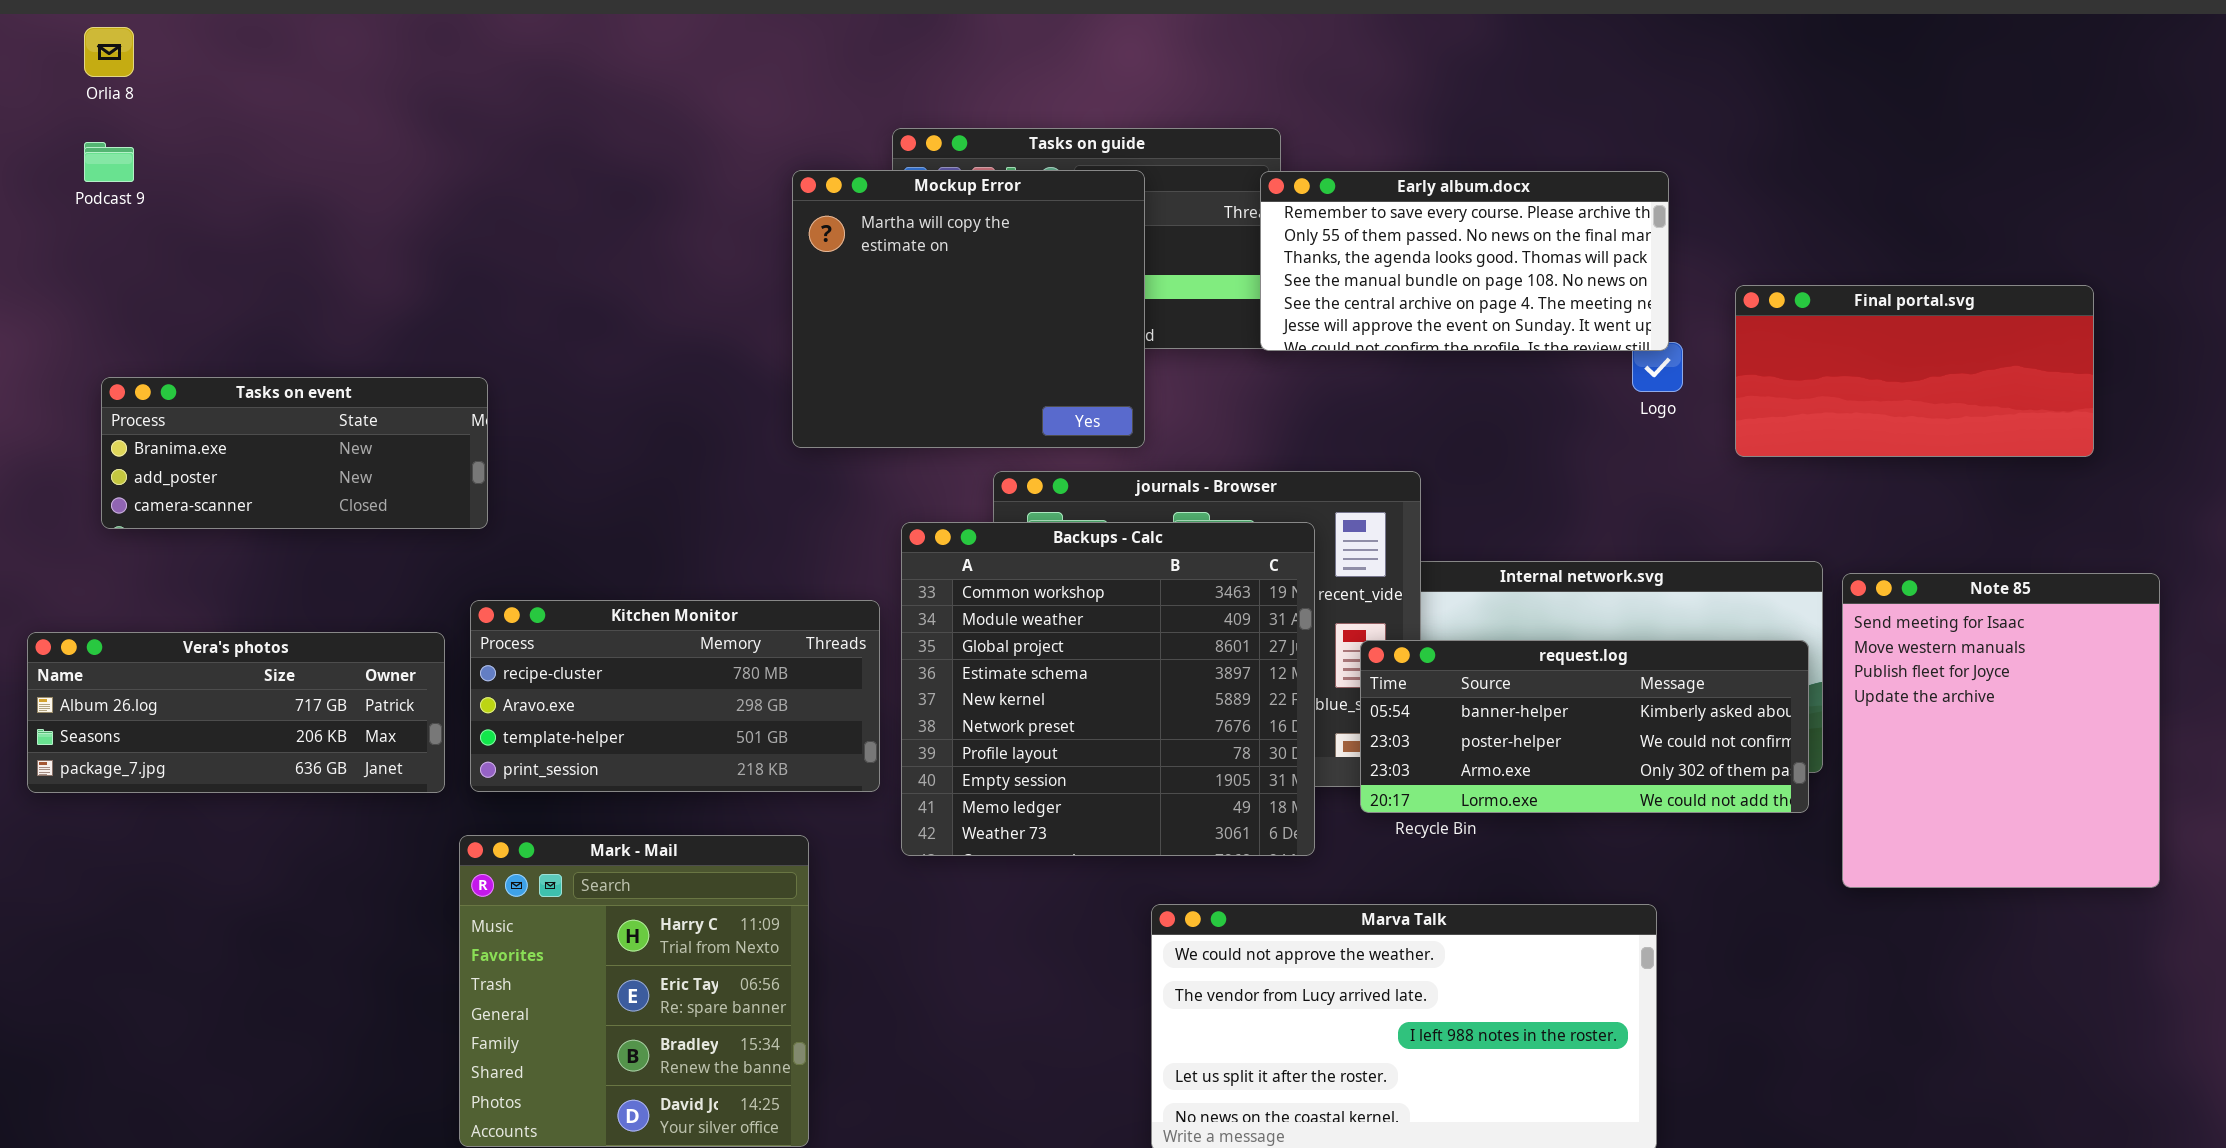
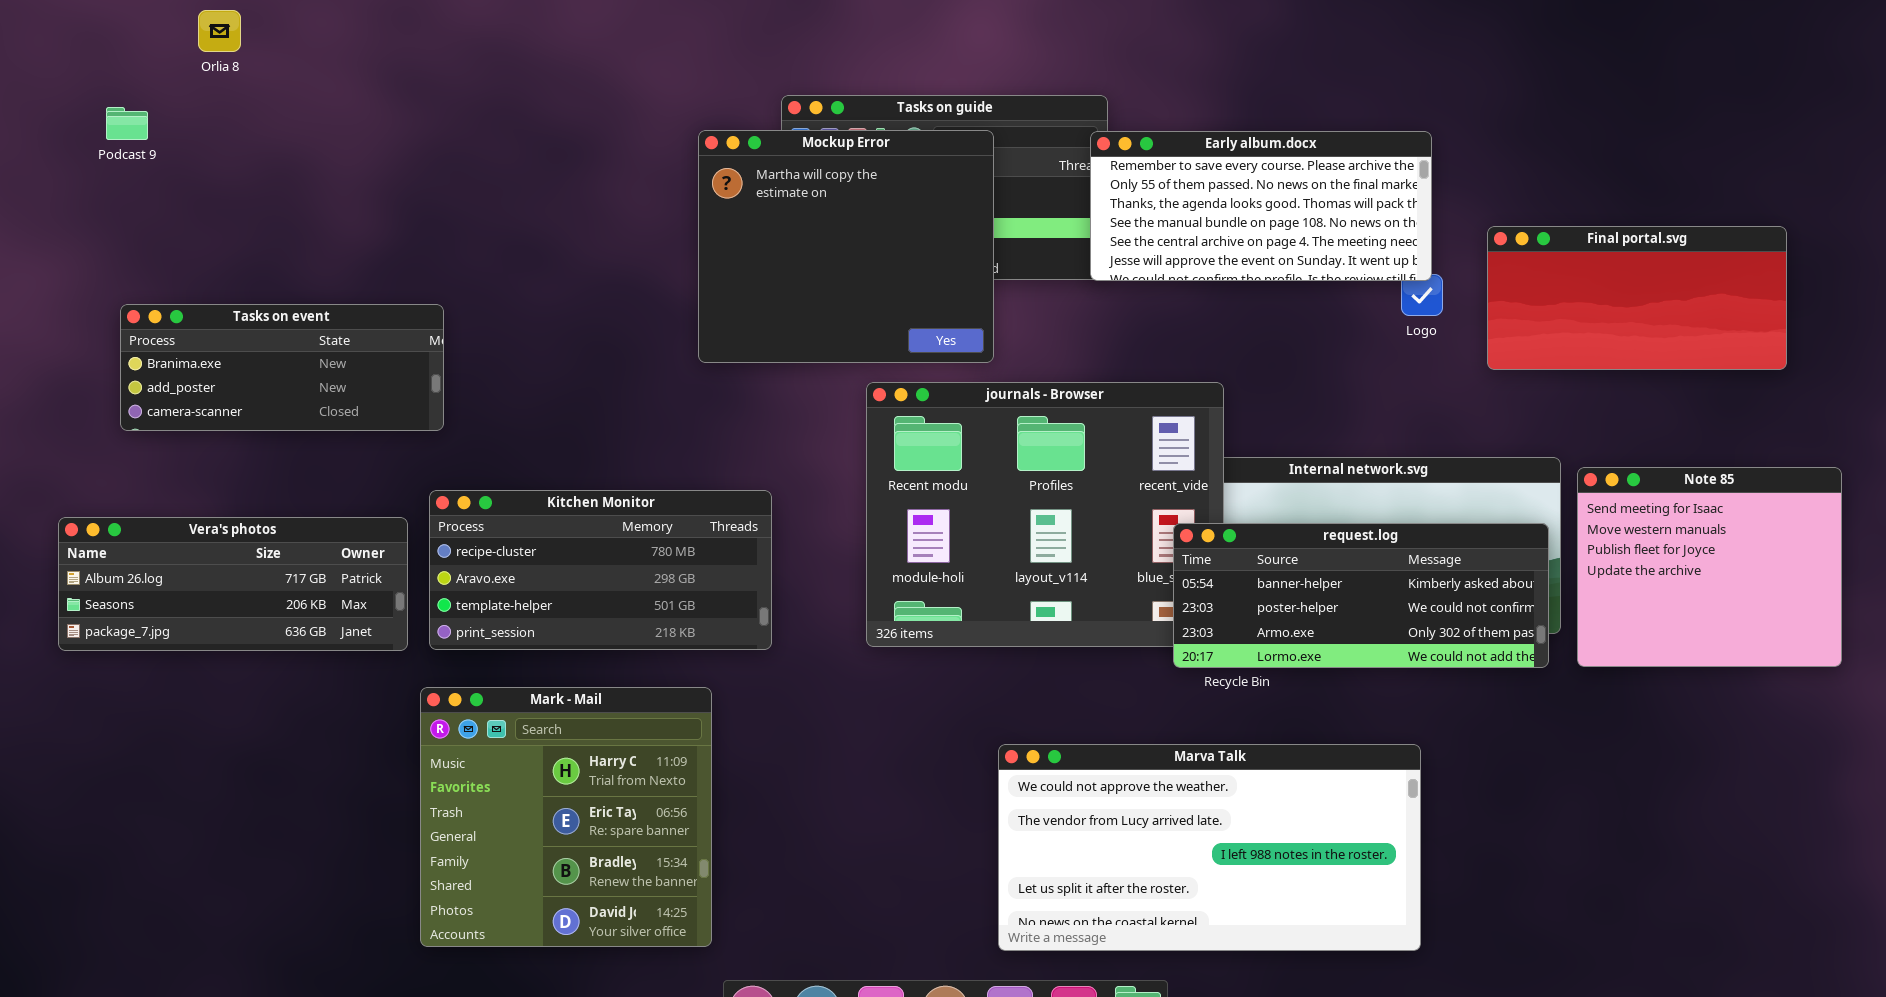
Orlia 8: [84,27,134,77] -> [198,10,241,52], moved
Backups - Calc: [901,522,1315,856] -> none, closed
Note 85: [1842,573,2160,888] -> [1577,467,1842,667], resized

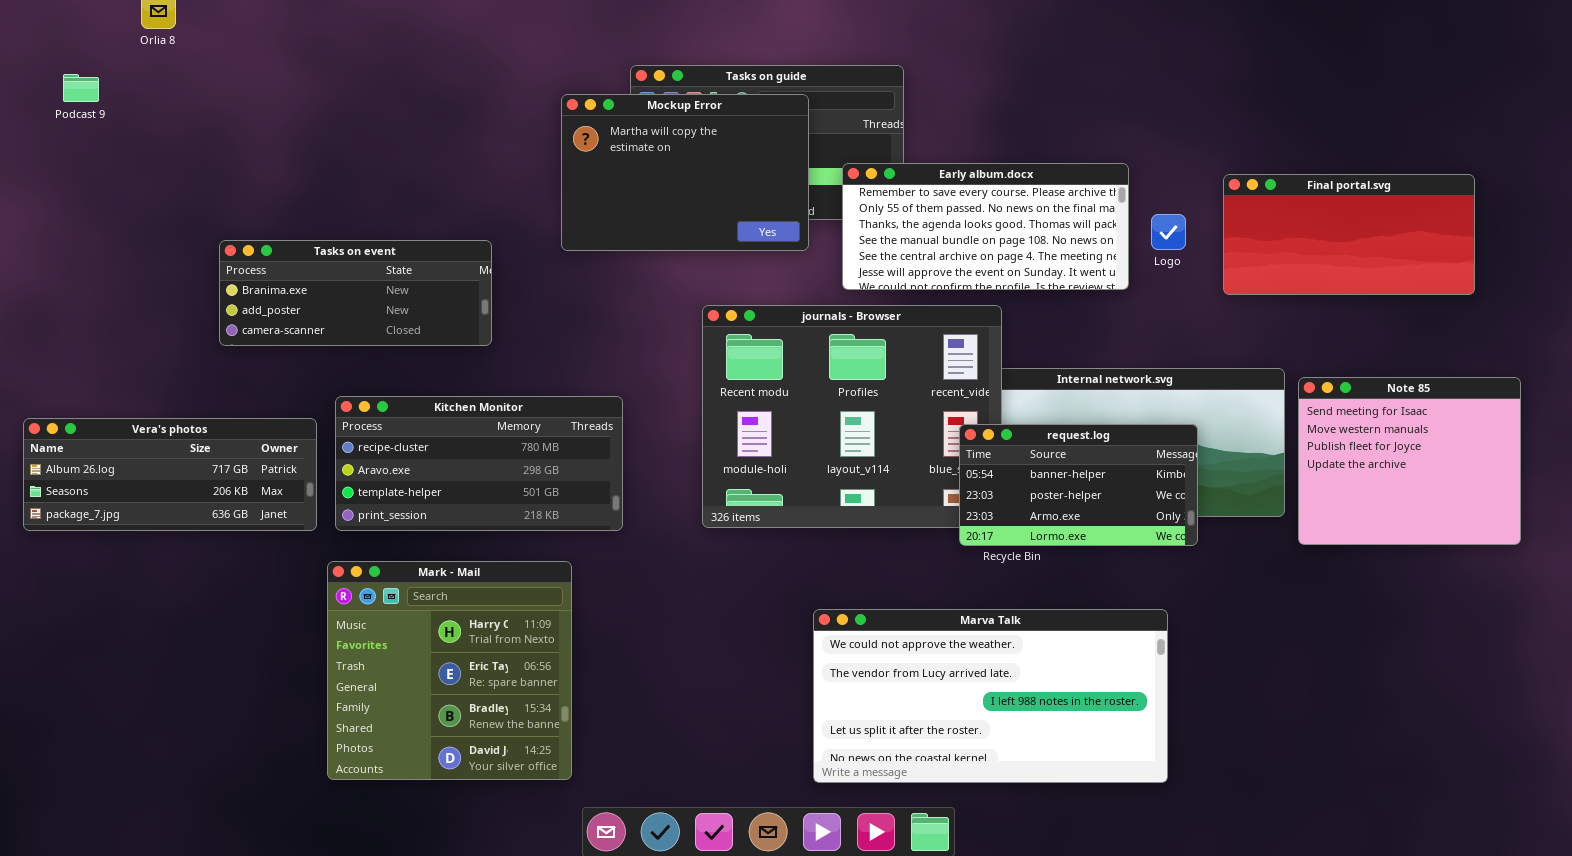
Mockup Error: [698,130,994,363] -> [561,94,809,251], resized
Early album.docx: [1090,131,1432,281] -> [842,163,1129,290], moved
Tasks on event: [120,304,444,431] -> [219,240,492,346], moved
request.log: [1173,523,1549,668] -> [959,424,1198,546], resized

